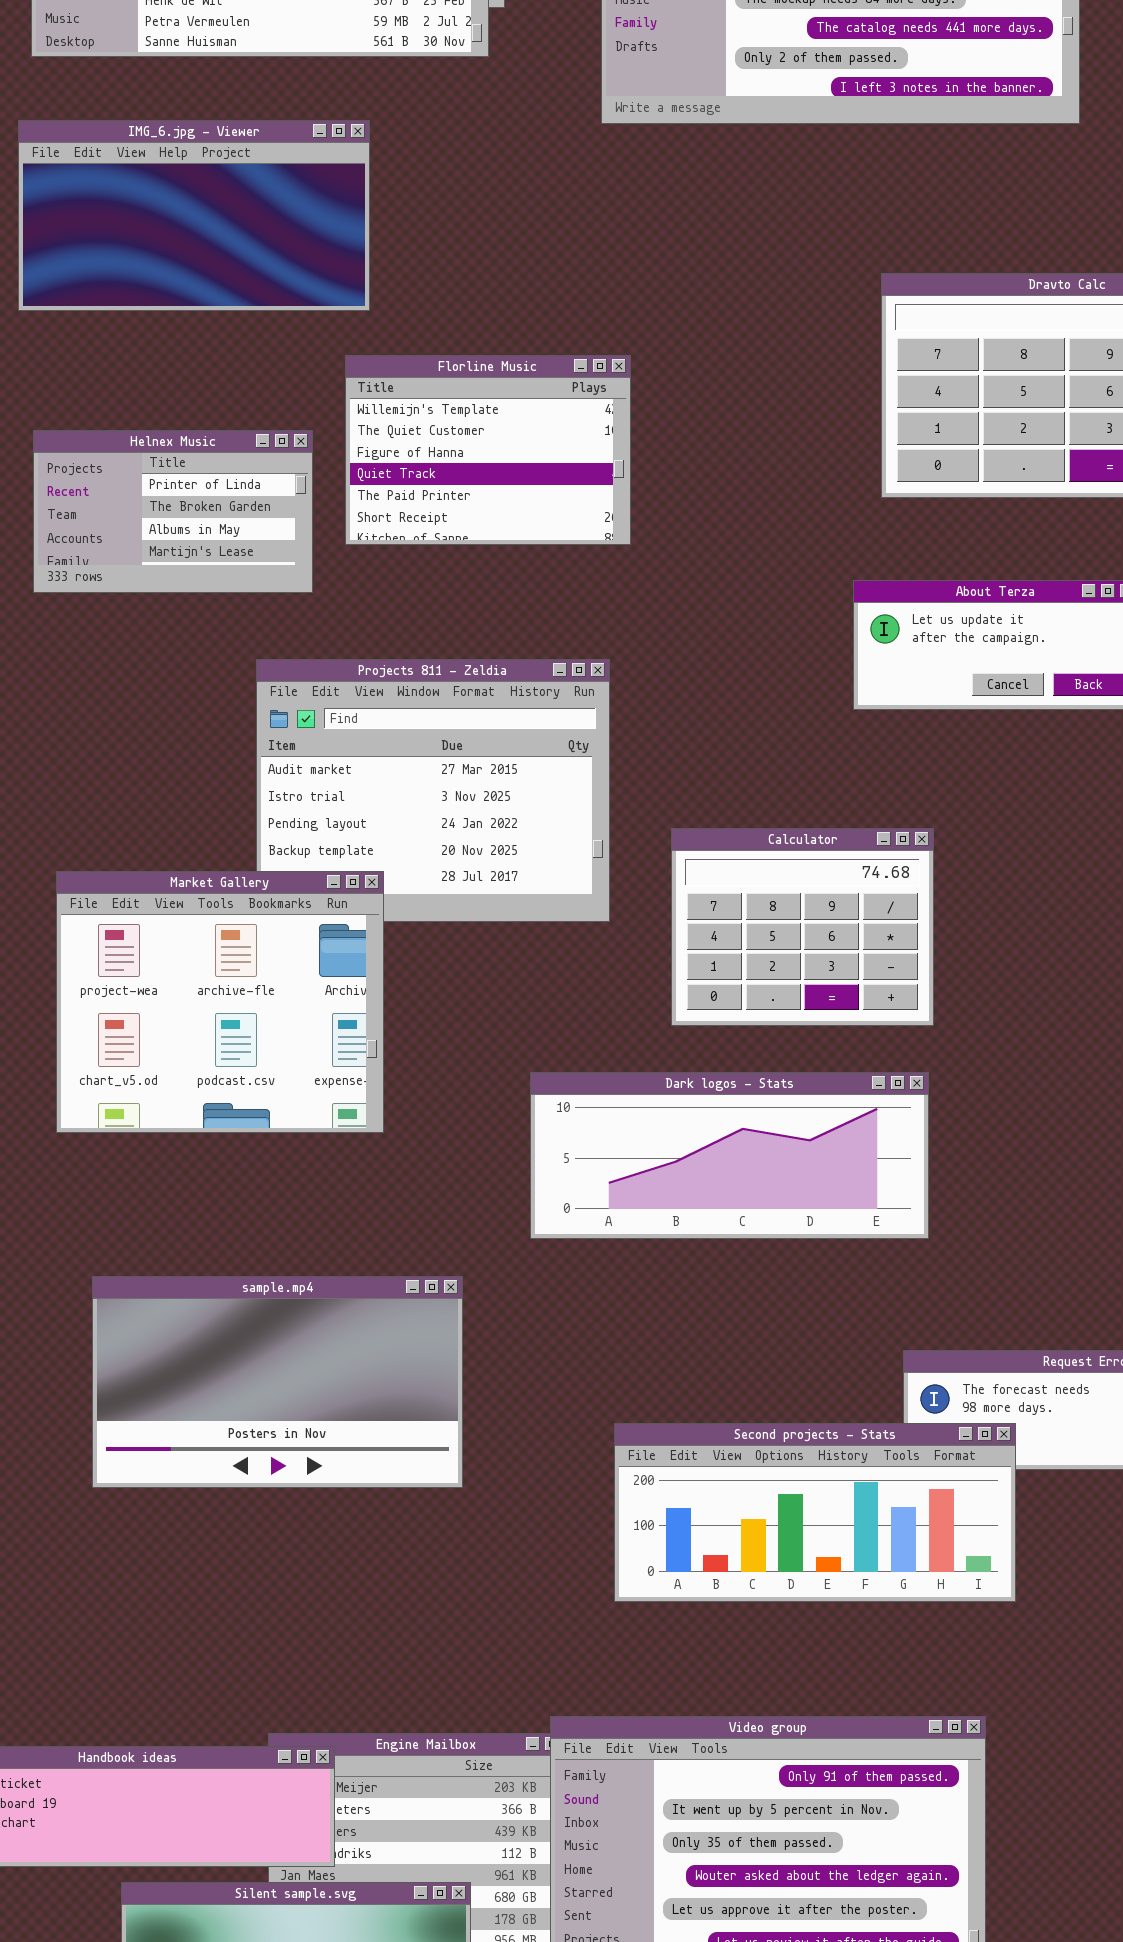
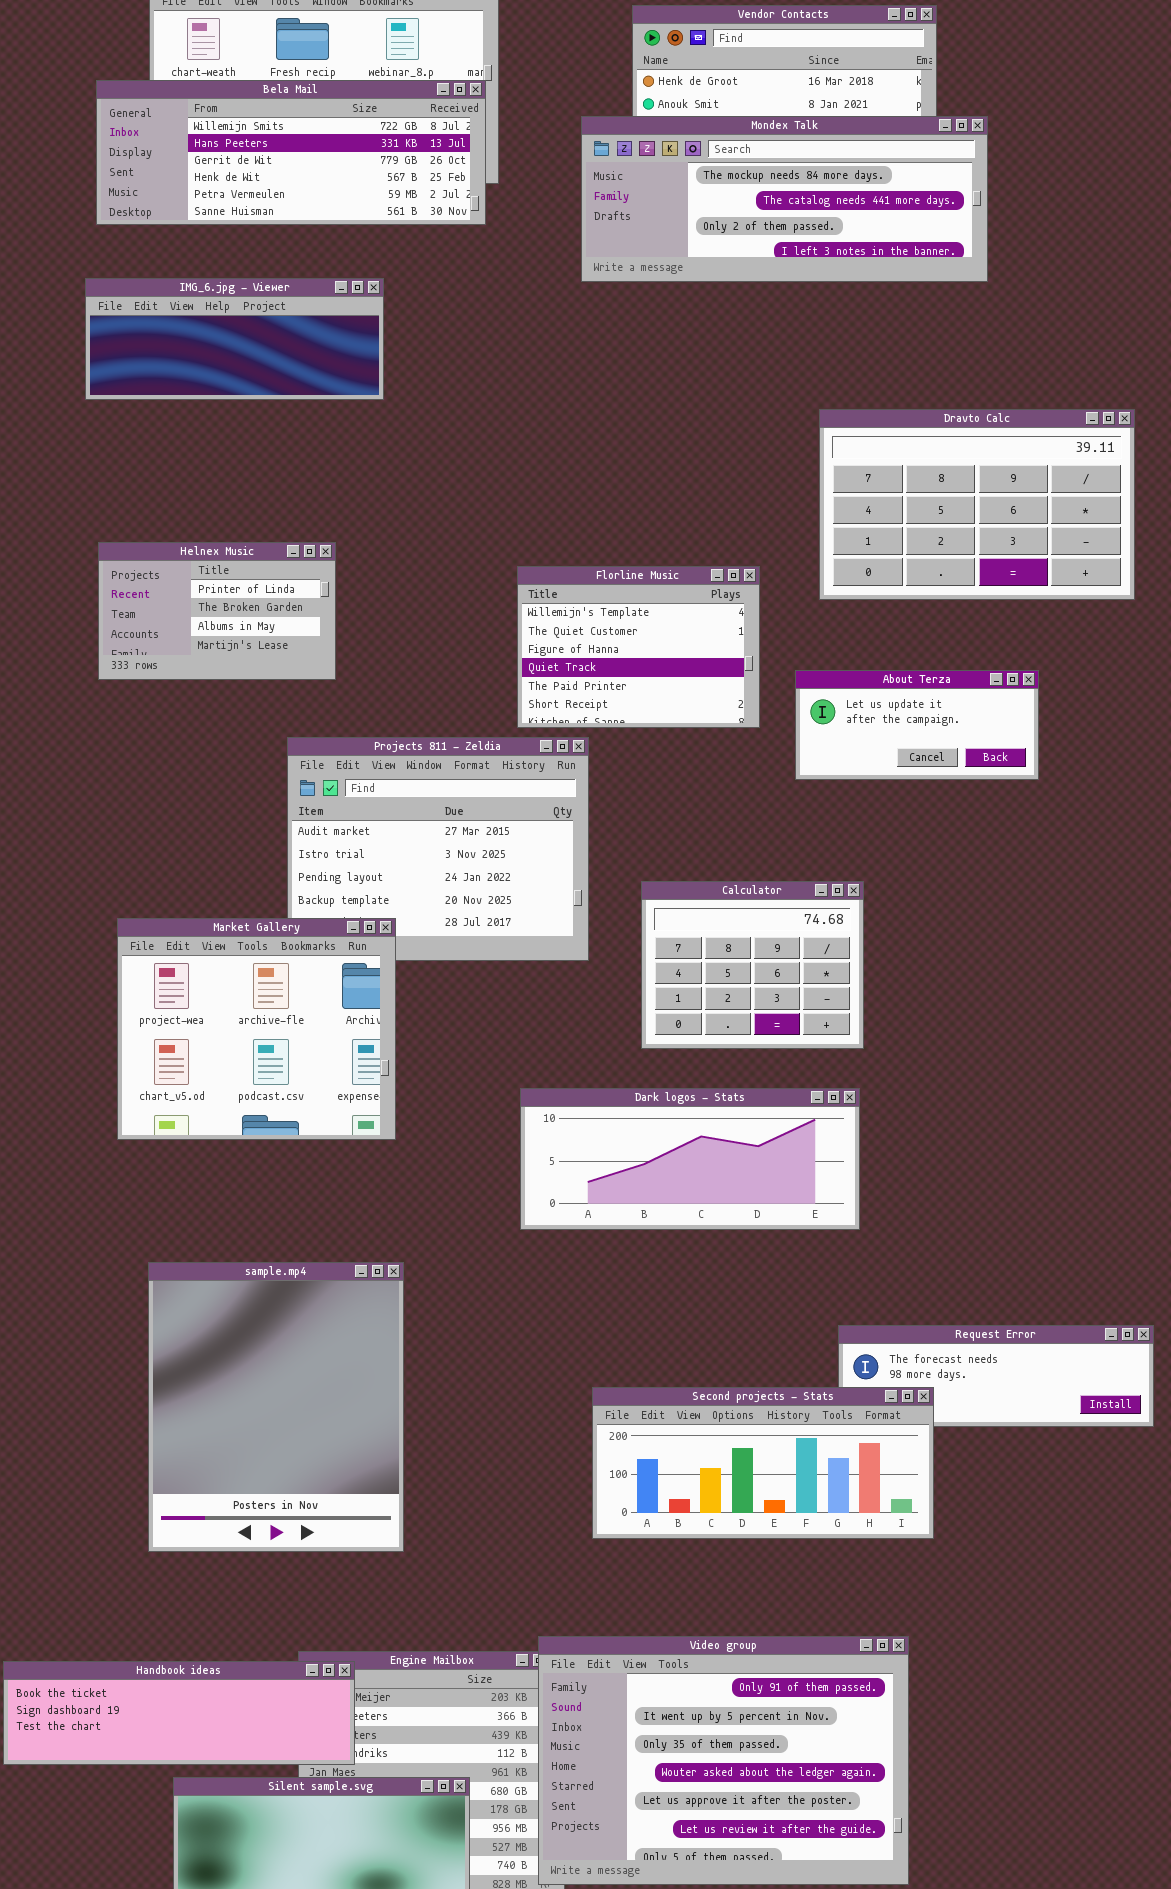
IMG_6.jpg - Viewer: [18,120,370,311] -> [85,278,384,400], resized
Florline Music: [345,355,631,545] -> [517,566,760,728], moved
sample.mp4: [92,1276,463,1488] -> [148,1262,404,1552], resized

